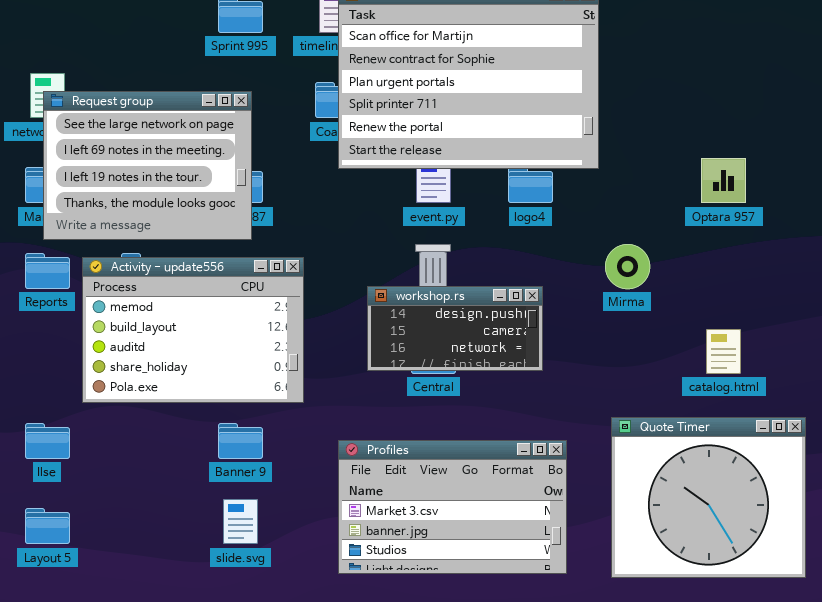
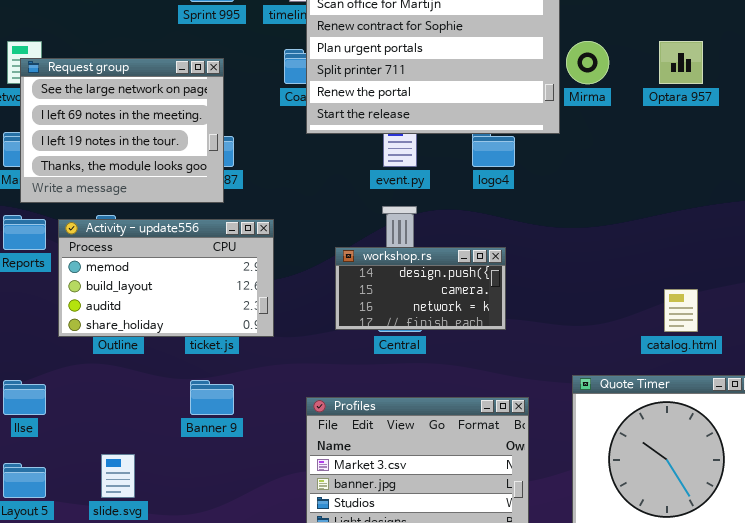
Optara 957: [701,158,746,203] -> [659,41,703,84], moved
Mirma: [605,244,650,289] -> [566,41,609,84], moved
Activity - update556: [82,257,304,403] -> [58,219,274,337], resized
slide.svg: [223,499,258,544] -> [101,454,135,498], moved

